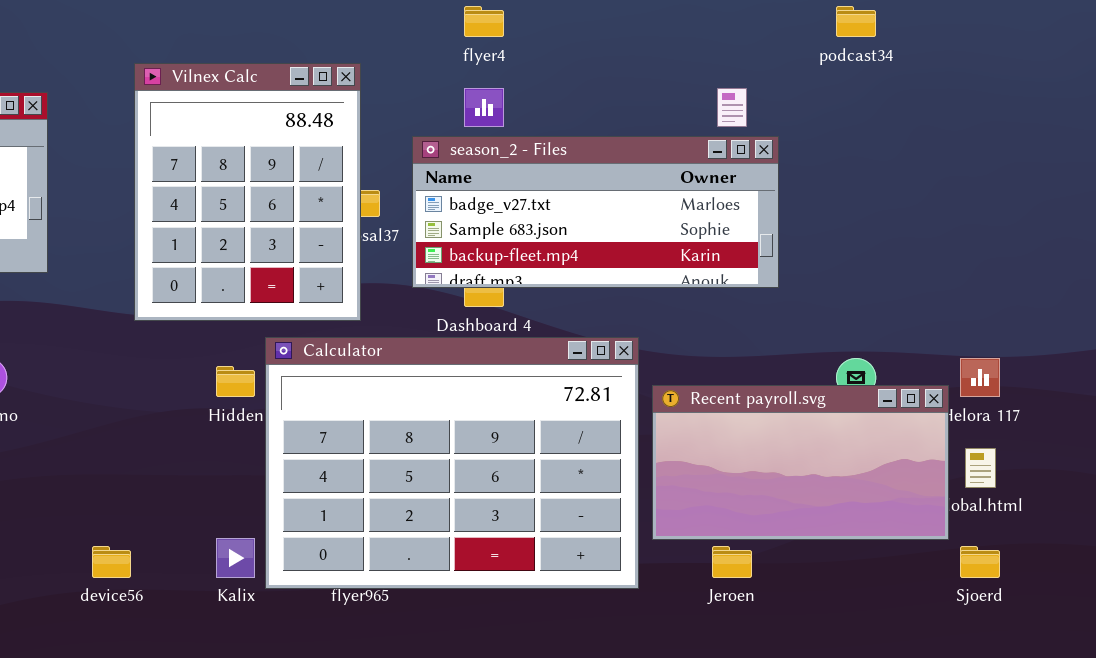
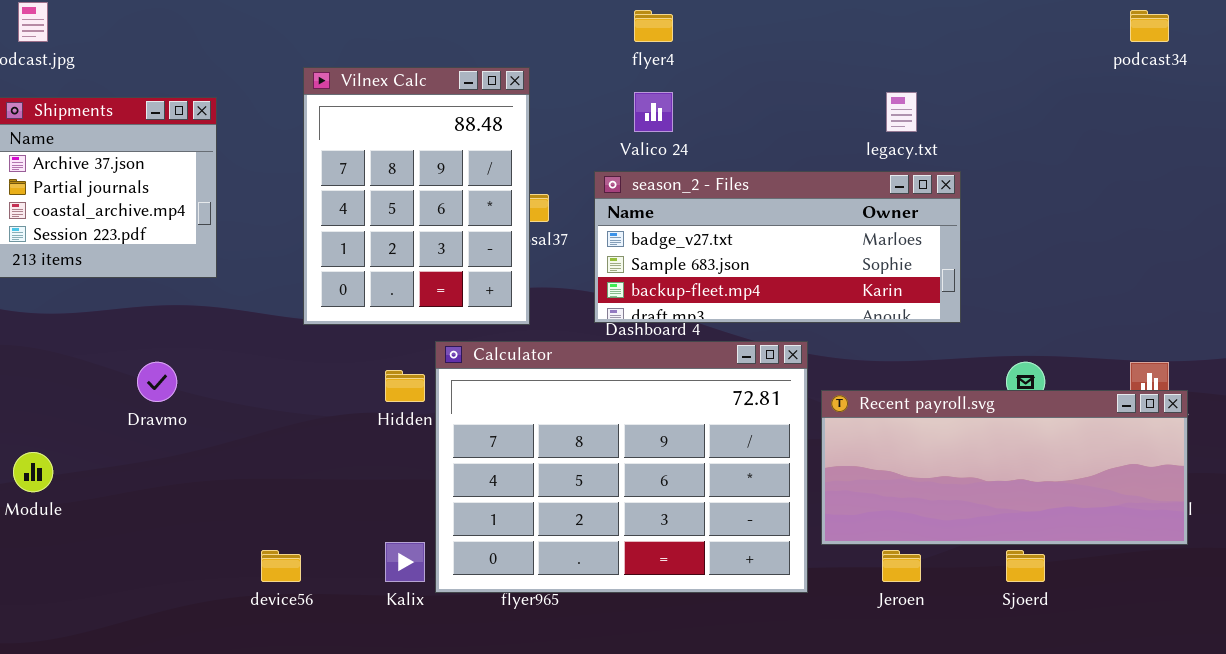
podcast34: [836,6,876,37] -> [1130,10,1169,42], moved
season_2 - Files: [412,136,779,288] -> [594,171,961,323], moved
Recent payroll.svg: [652,385,949,540] -> [821,390,1188,545], resized
Sjoerd: [960,546,1000,578] -> [1006,550,1045,582], moved

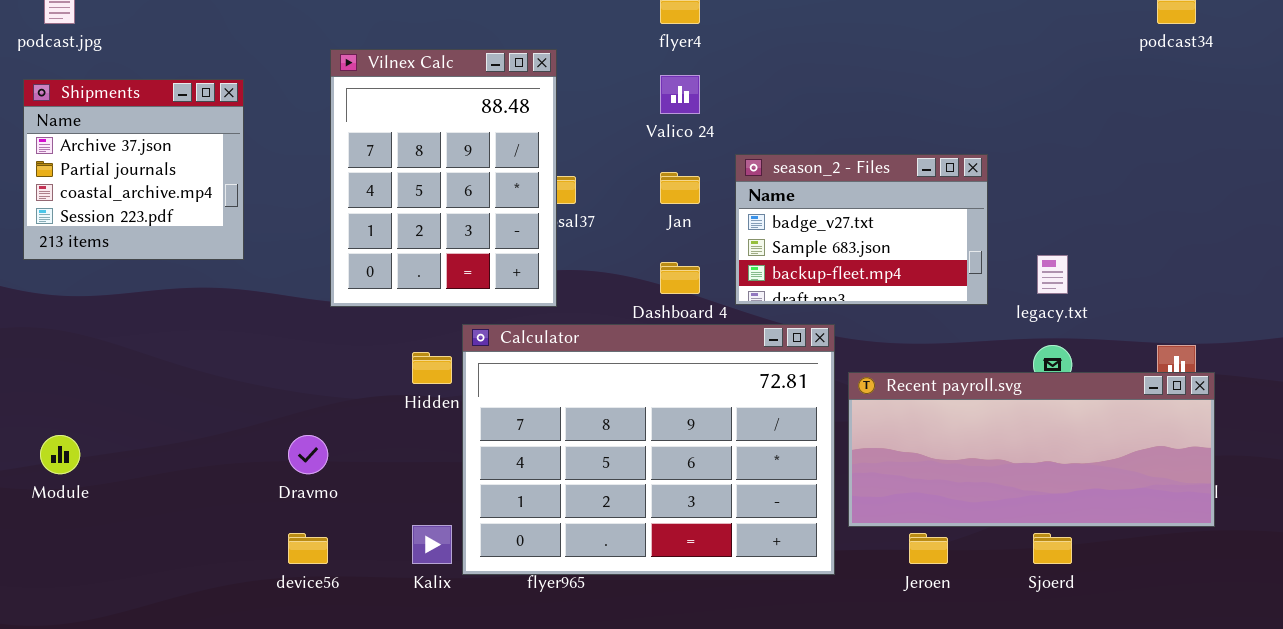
legacy.txt: [886,92,917,132] -> [1037,255,1068,294], moved
season_2 - Files: [594,171,961,323] -> [735,154,988,305], resized
Dravmo: [137,362,177,402] -> [288,435,328,474], moved

